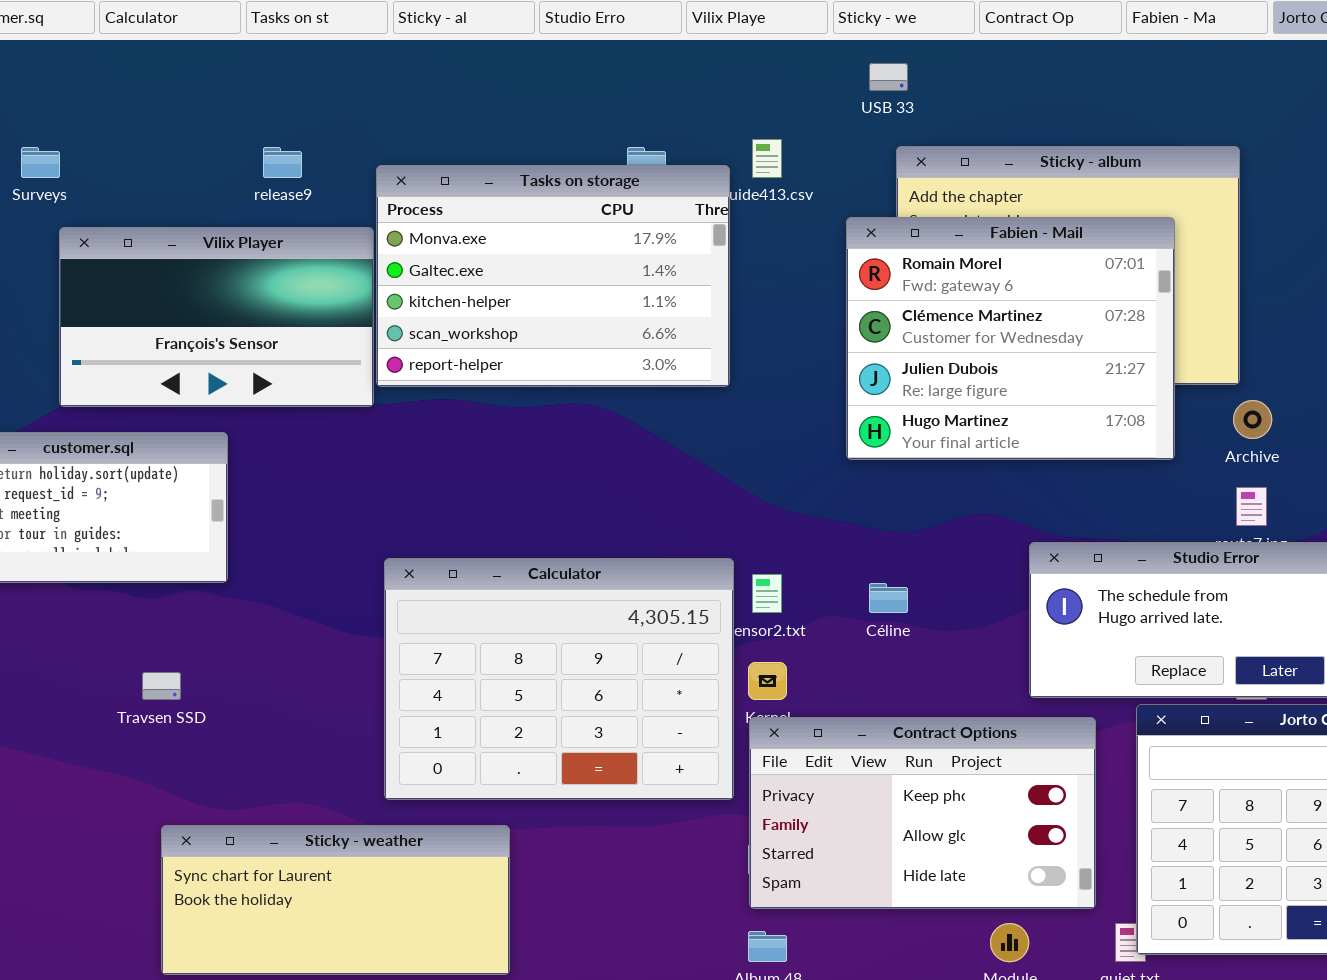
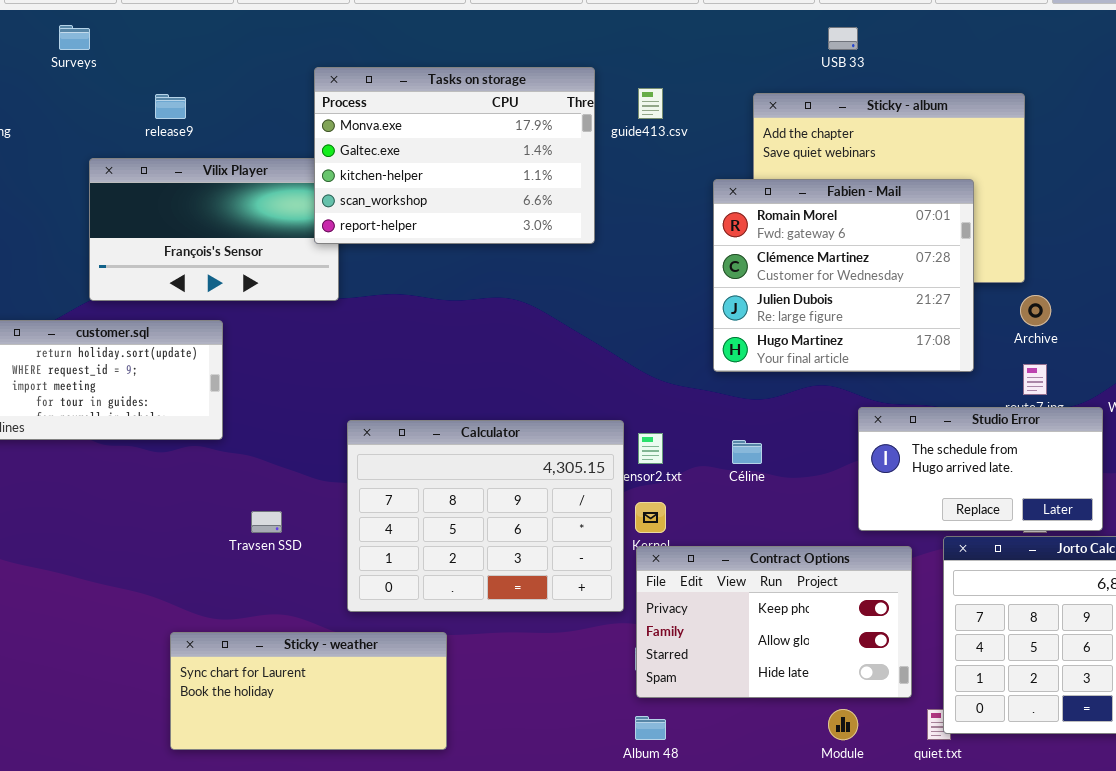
USB 33: [869,63,908,91] -> [828,27,858,50], moved
Surveys: [21,147,60,178] -> [59,25,90,50], moved
release9: [263,147,302,178] -> [155,94,186,119], moved
Tasks on storage: [376,165,730,387] -> [314,67,595,244], moved
Fabien - Mail: [846,217,1175,460] -> [713,179,974,372], moved
Travsen SSD: [142,672,181,700] -> [251,511,282,533], moved

